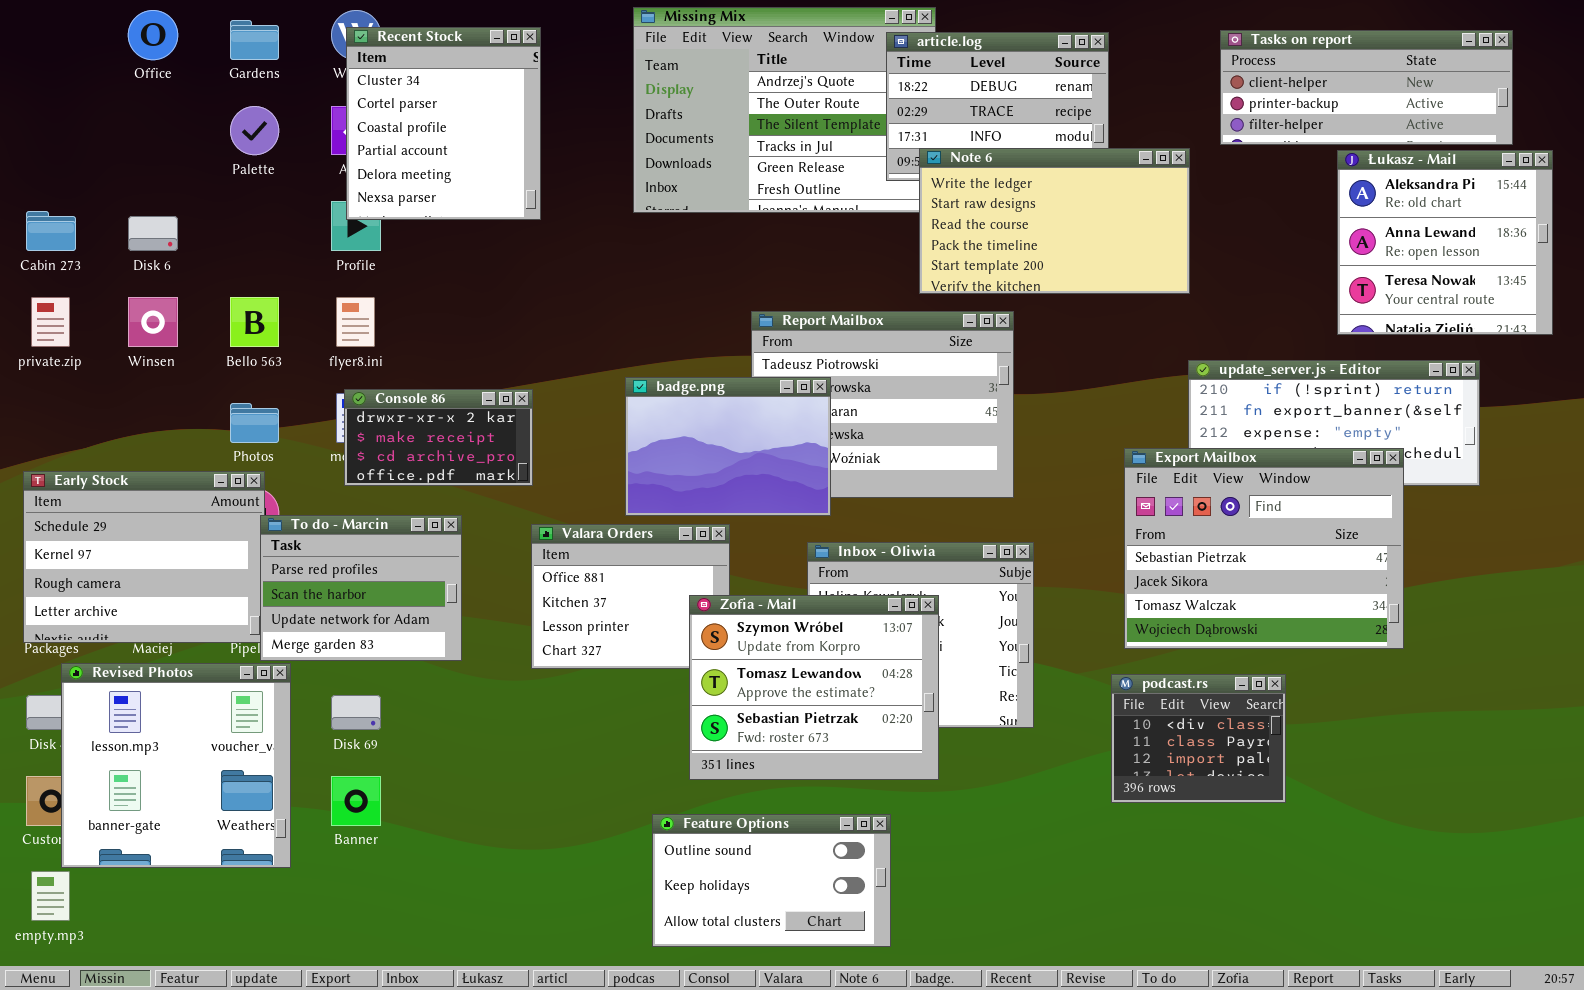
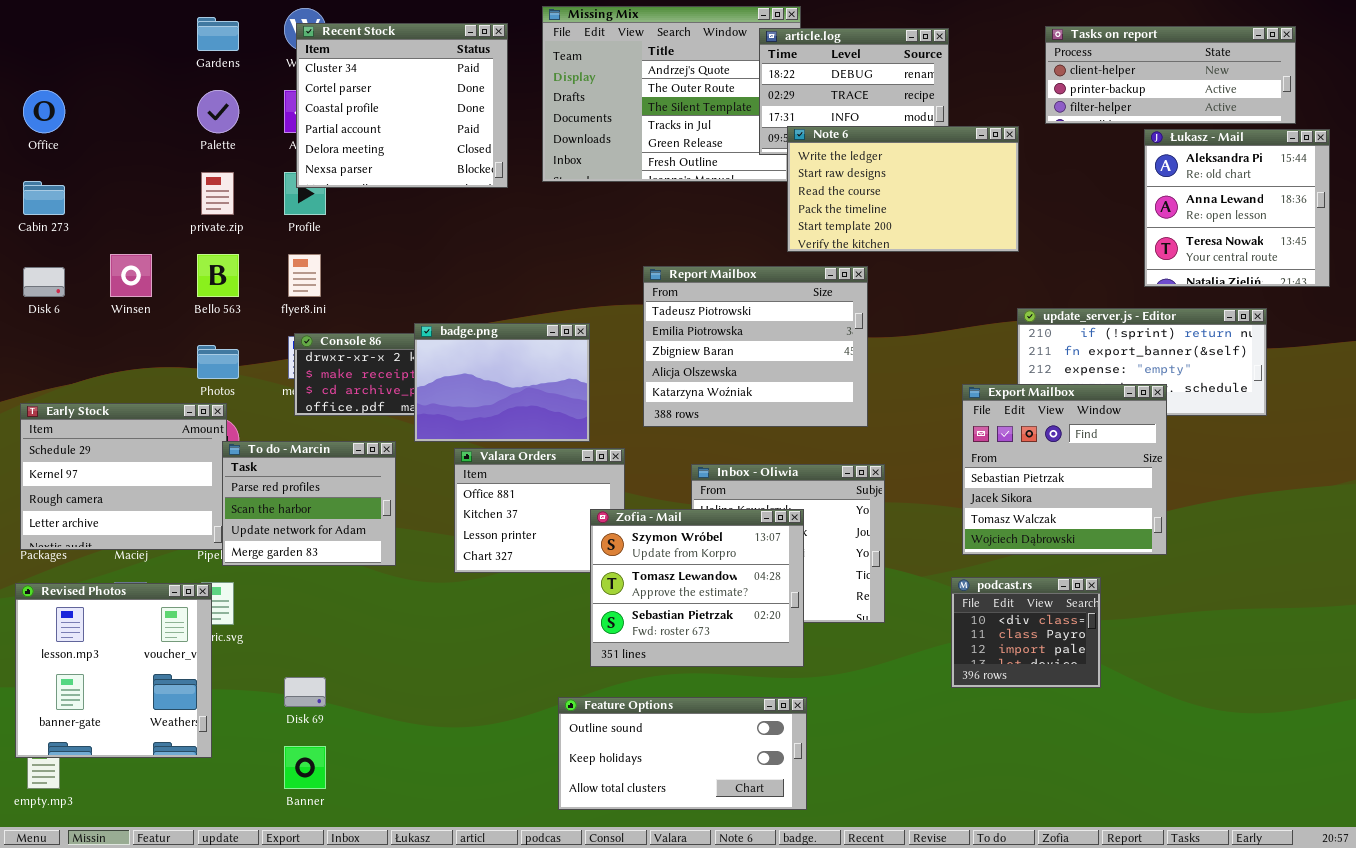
Office: [128,10,178,60] -> [23,90,65,133], moved
Recent Stock: [346,27,541,220] -> [296,23,508,188], resized
Disk 6: [128,216,178,251] -> [23,267,65,297], moved
private.zip: [31,297,70,347] -> [201,172,234,215], moved
badge.png: [625,377,831,516] -> [414,323,590,442], moved
Export Mailbox: [1124,448,1404,649] -> [962,384,1167,555], resized
Revised Photos: [61,663,291,868] -> [15,583,212,758], moved
Disk 69: [331,695,381,730] -> [284,677,326,707], moved
Banner: [331,776,381,826] -> [284,746,326,789], moved
Feature Options: [652,814,891,947] -> [558,697,807,810], resized

